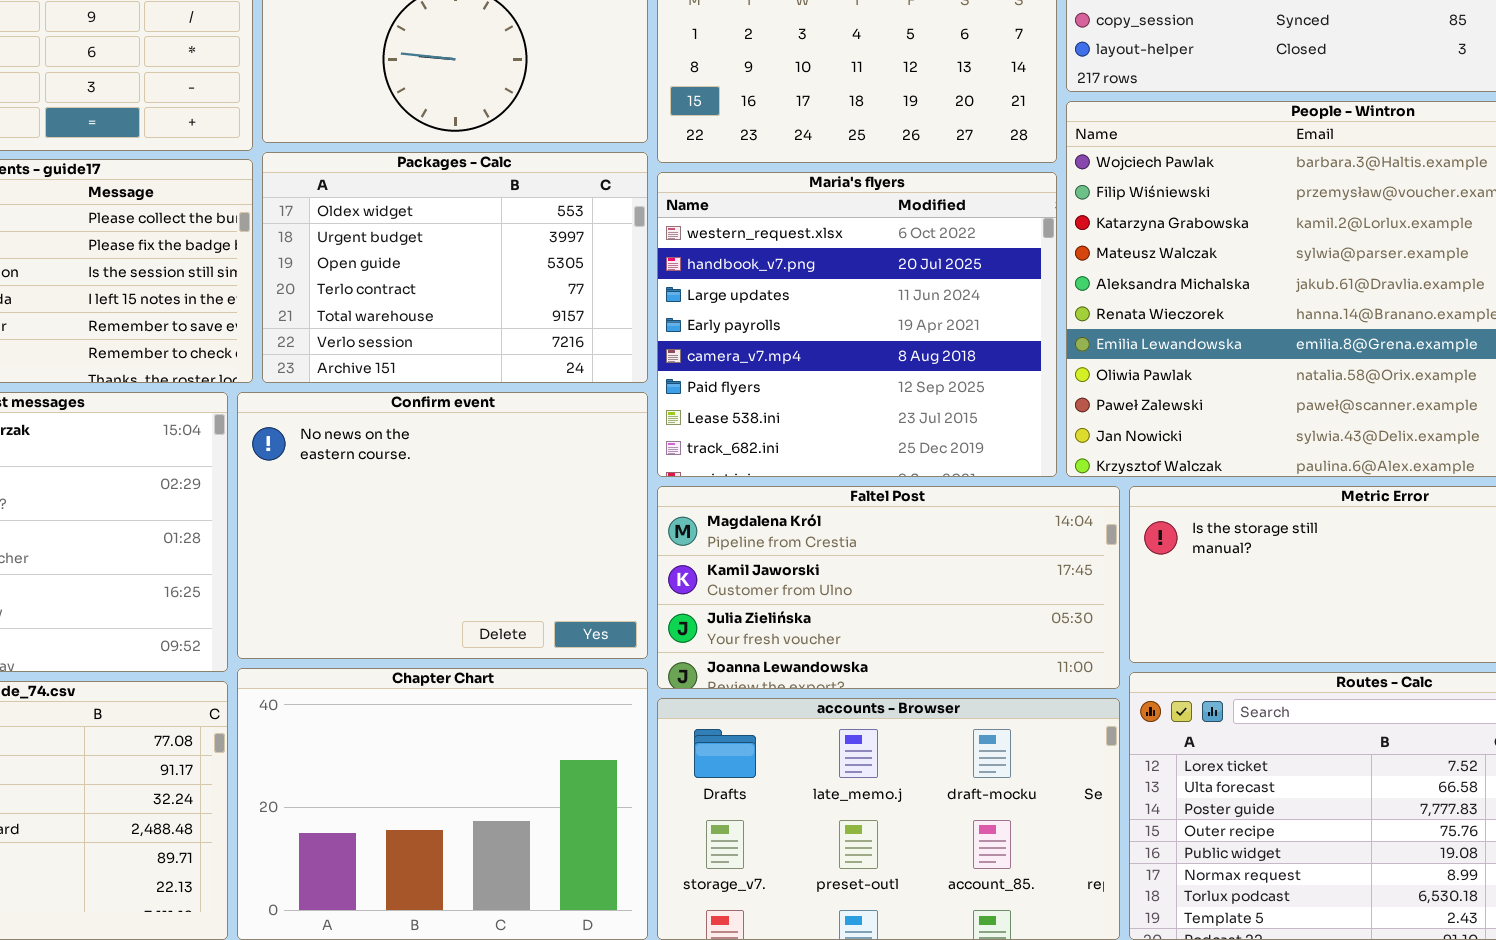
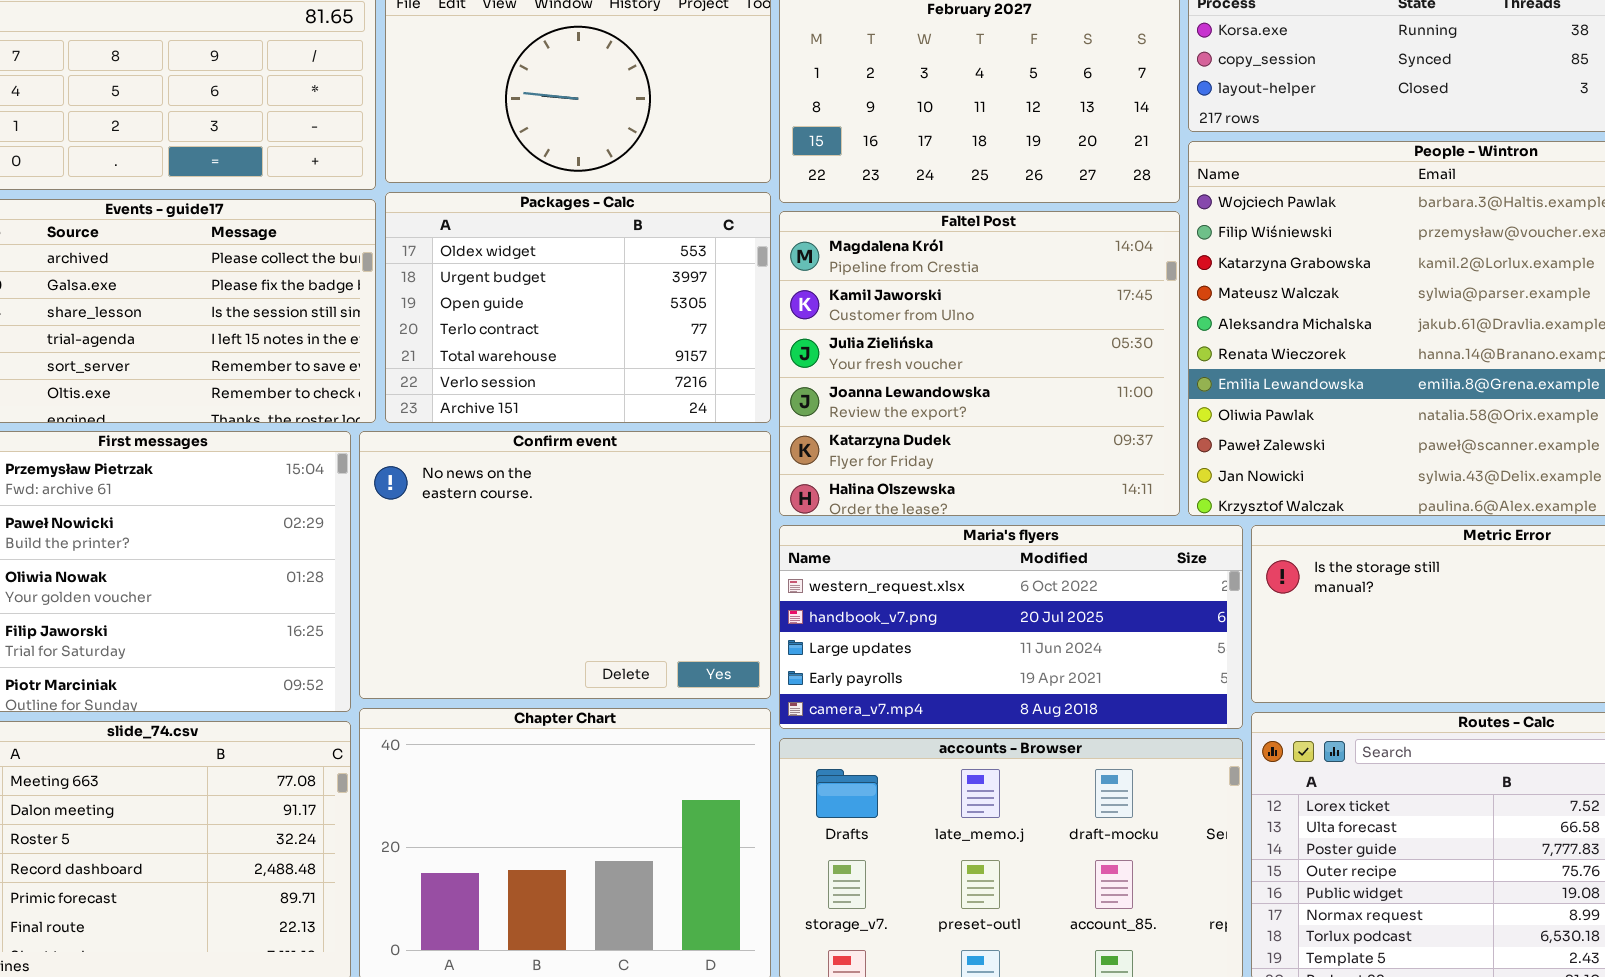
Maria's flyers: [657,172,1057,477] -> [779,525,1243,729], moved, resized
Faltel Post: [657,486,1120,689] -> [779,211,1180,516], moved, resized

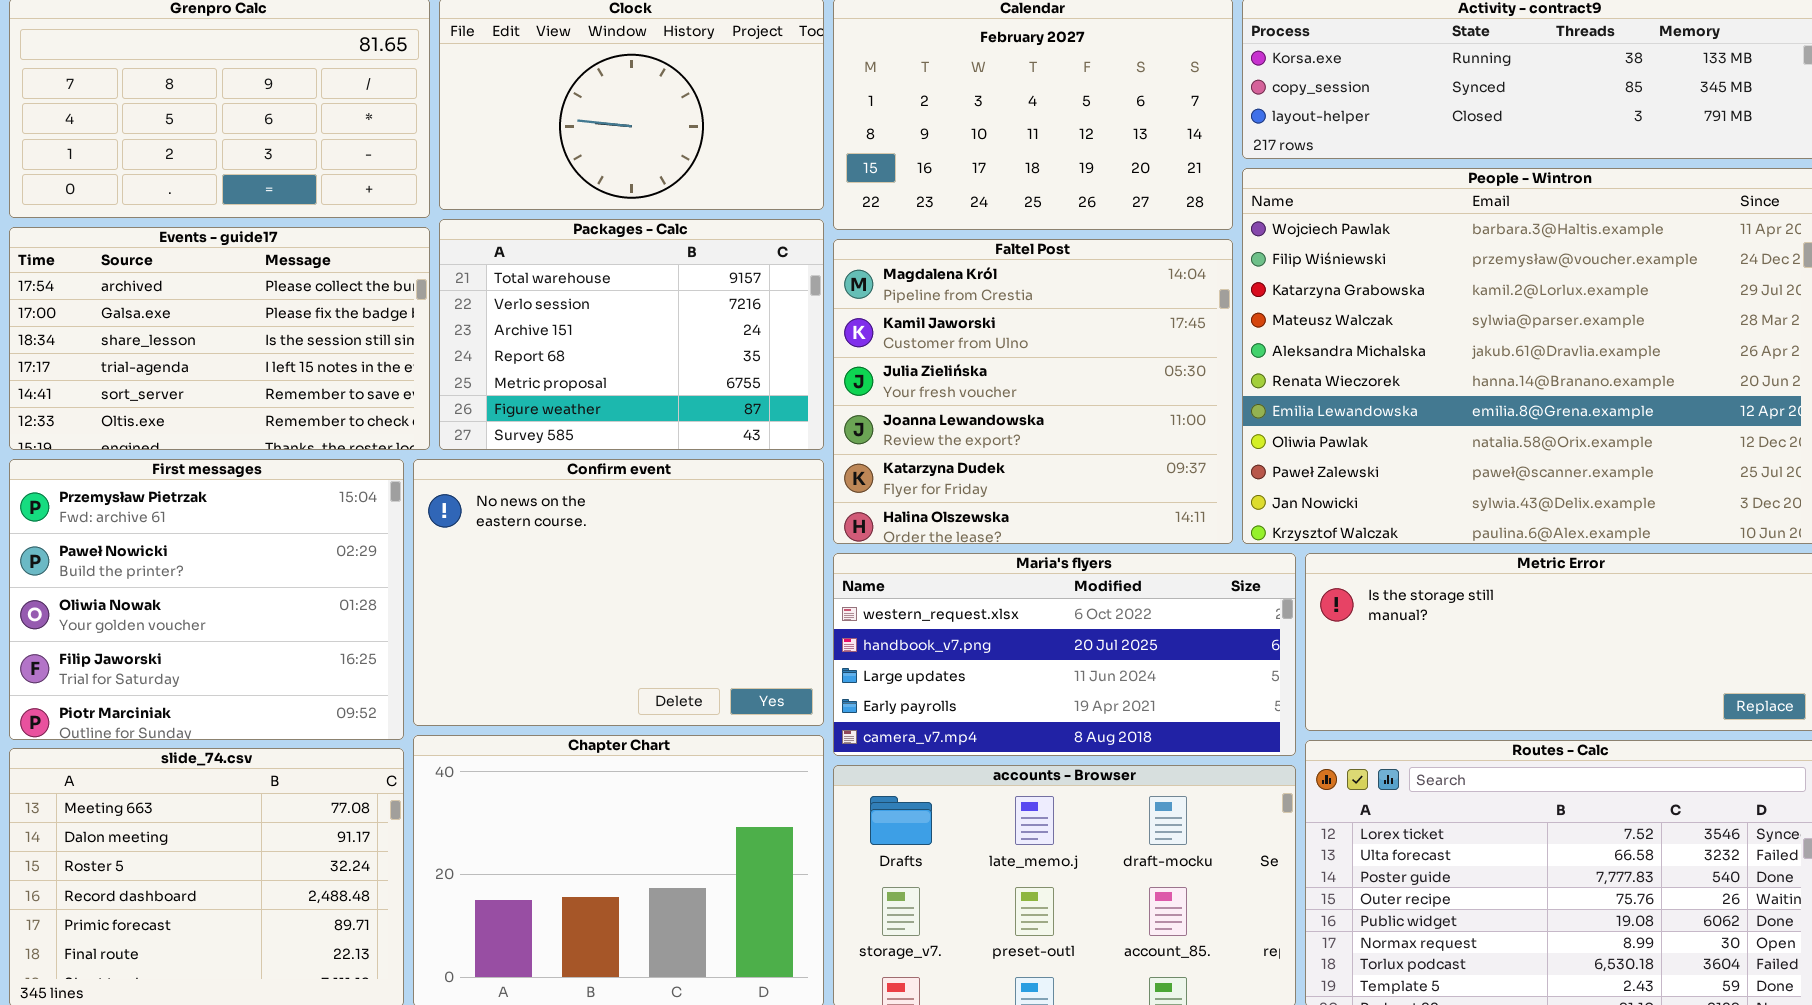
Packages - Calc: [385,192,771,423] -> [439,219,824,450], scrolled down 4 rows

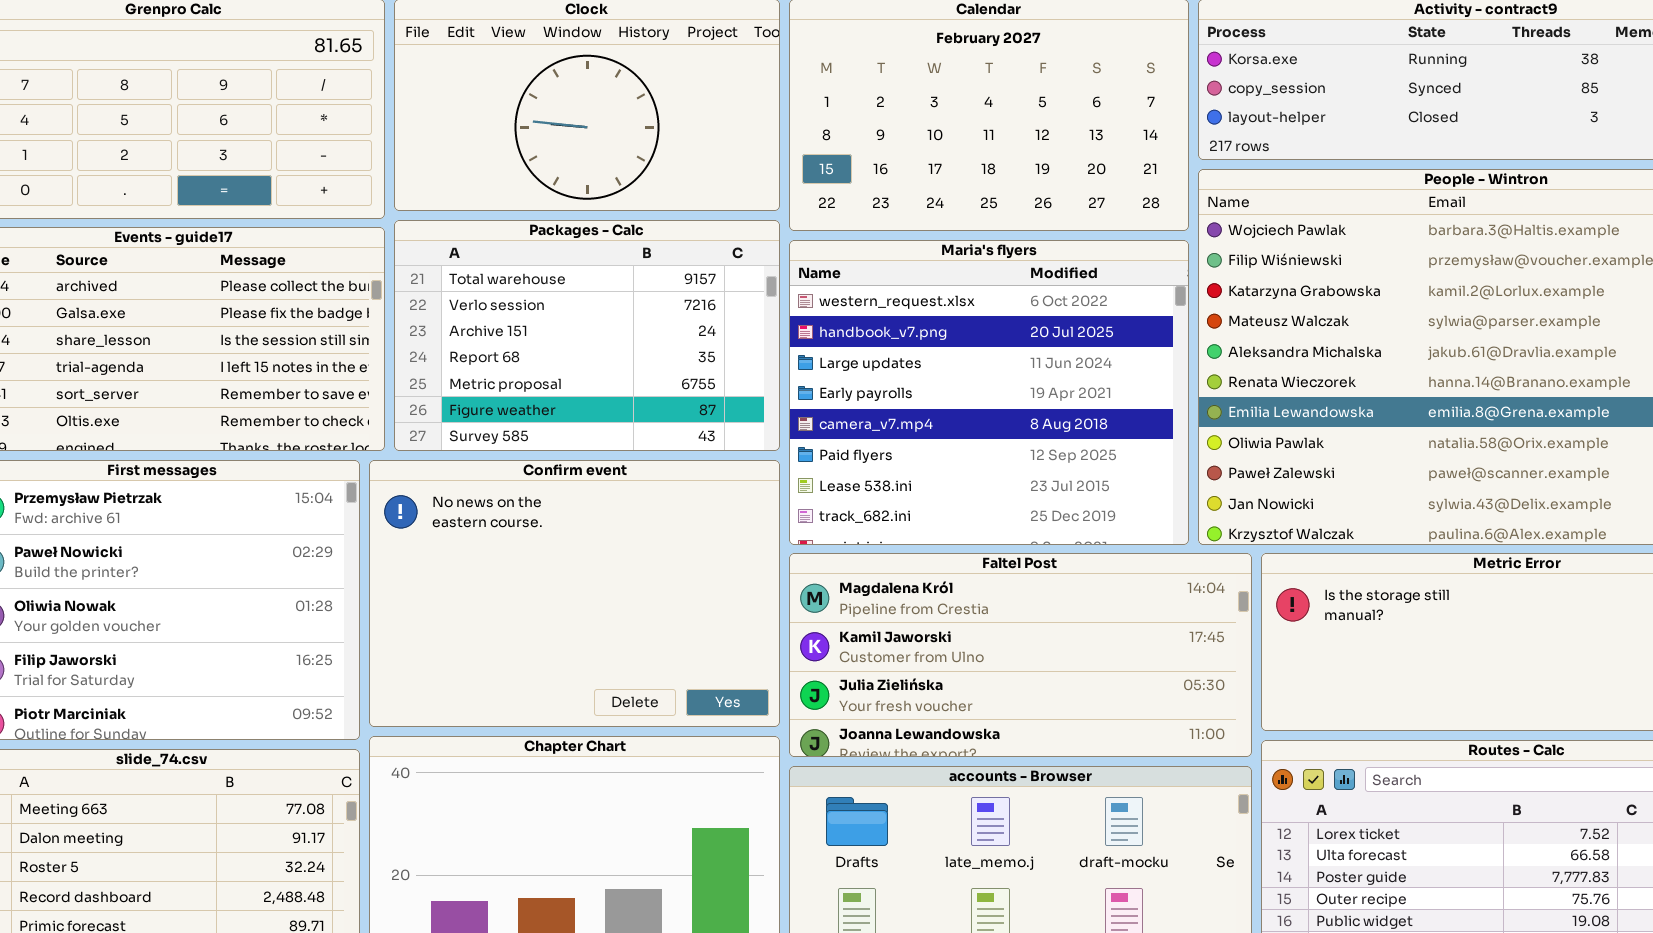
Faltel Post: [833,239,1233,544] -> [789,553,1252,757], moved, resized
Maria's flyers: [833,553,1296,756] -> [789,240,1189,545], moved, resized

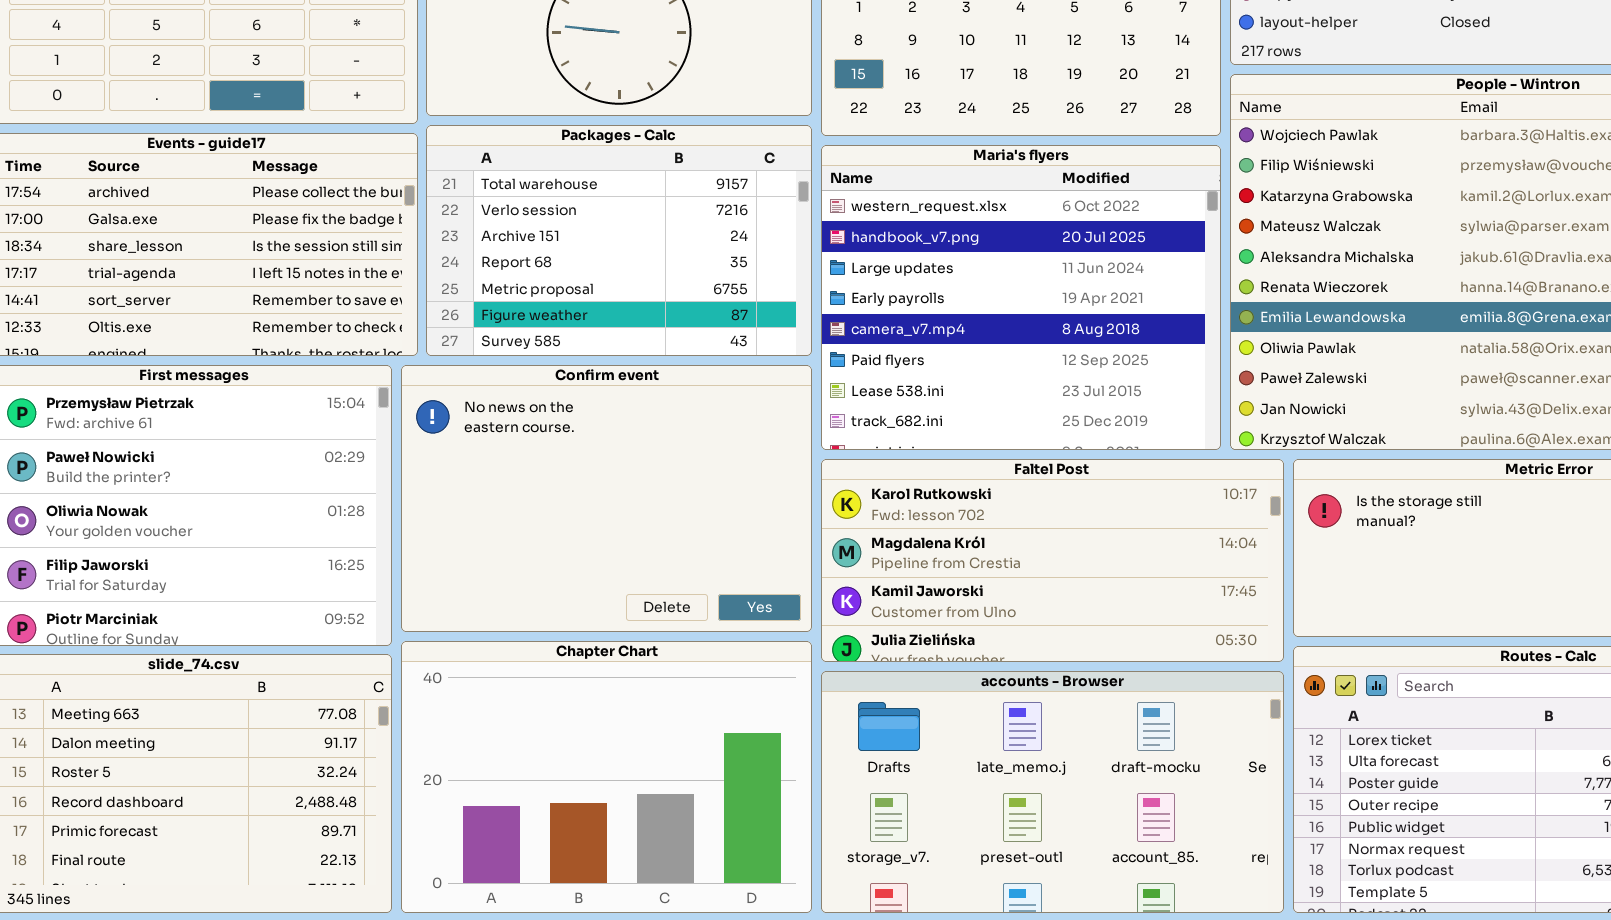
Faltel Post: [789,553,1252,757] -> [821,459,1284,662], scrolled up 1 row

